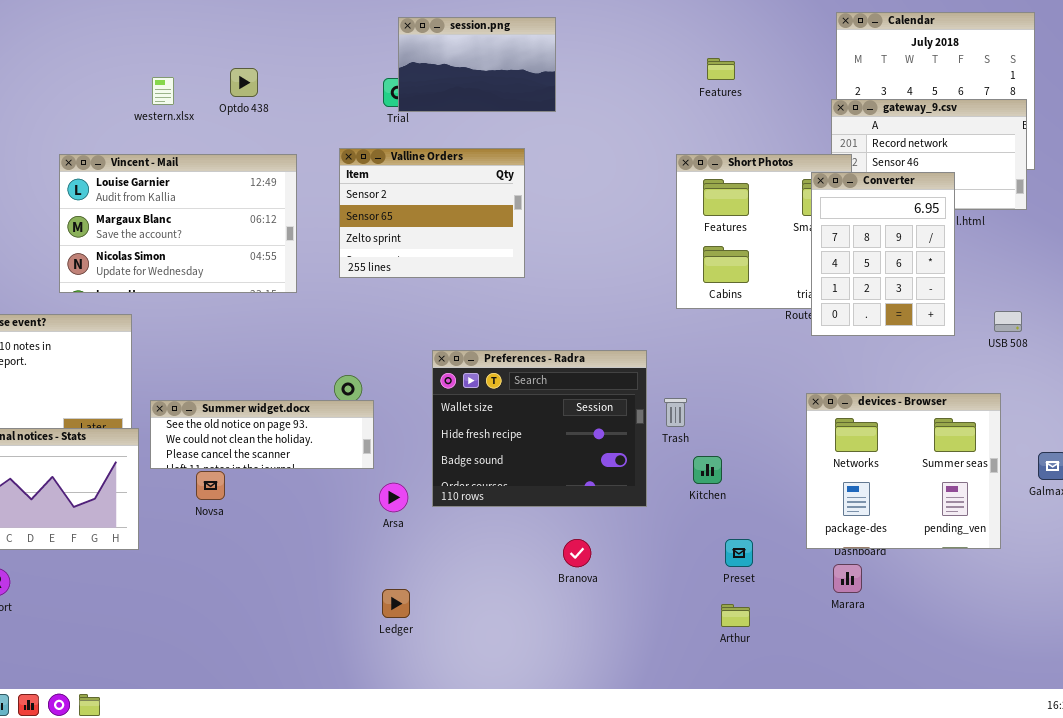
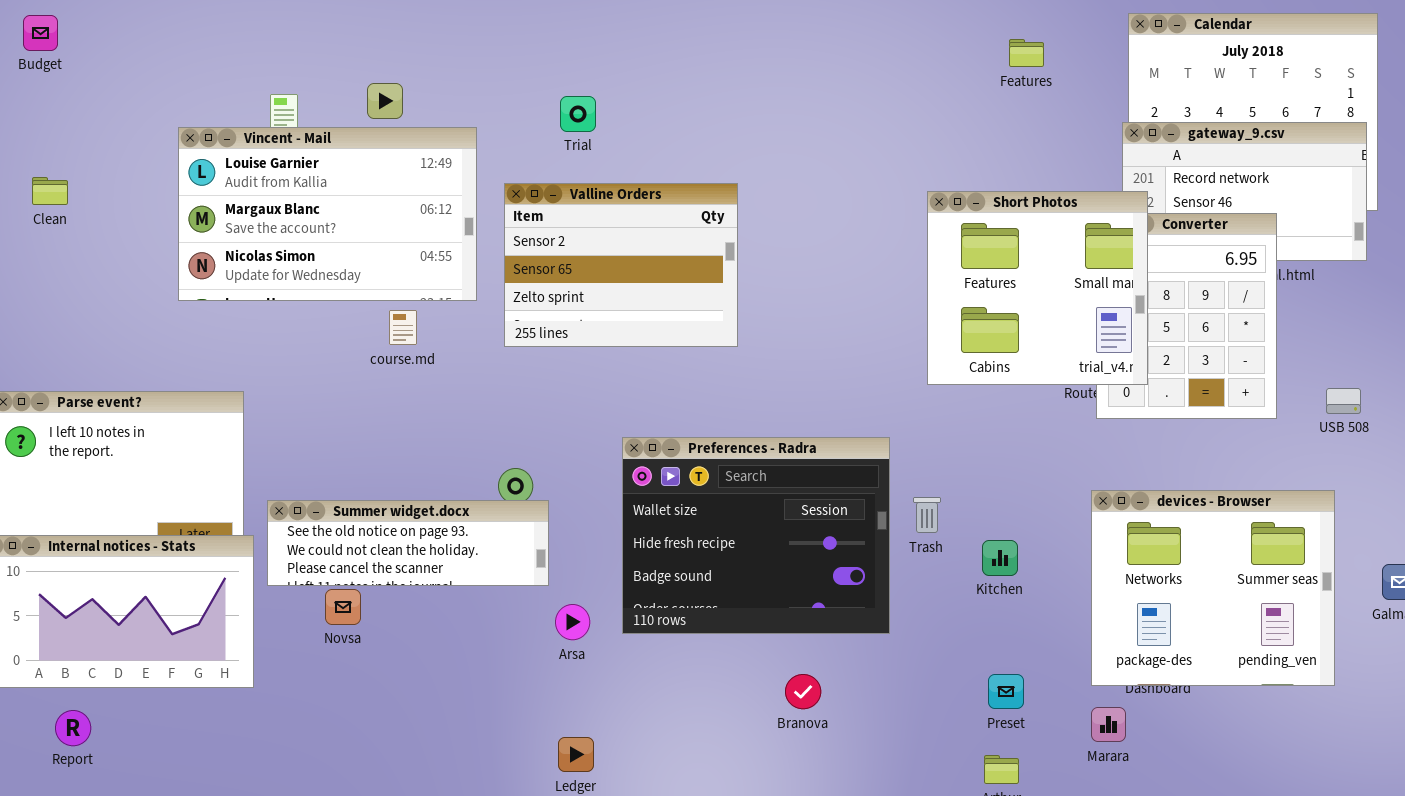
session.png: [398,17,556,112] -> none, closed
Features: [707,58,735,80] -> [1009,39,1044,67], moved
Vincent - Mail: [59,154,297,293] -> [178,127,477,301], moved
Short Photos: [676,154,852,309] -> [927,191,1148,385], raised
Kitchen: [693,456,722,484] -> [982,540,1018,576], moved
Marara: [833,564,862,593] -> [1091,707,1126,742], moved

